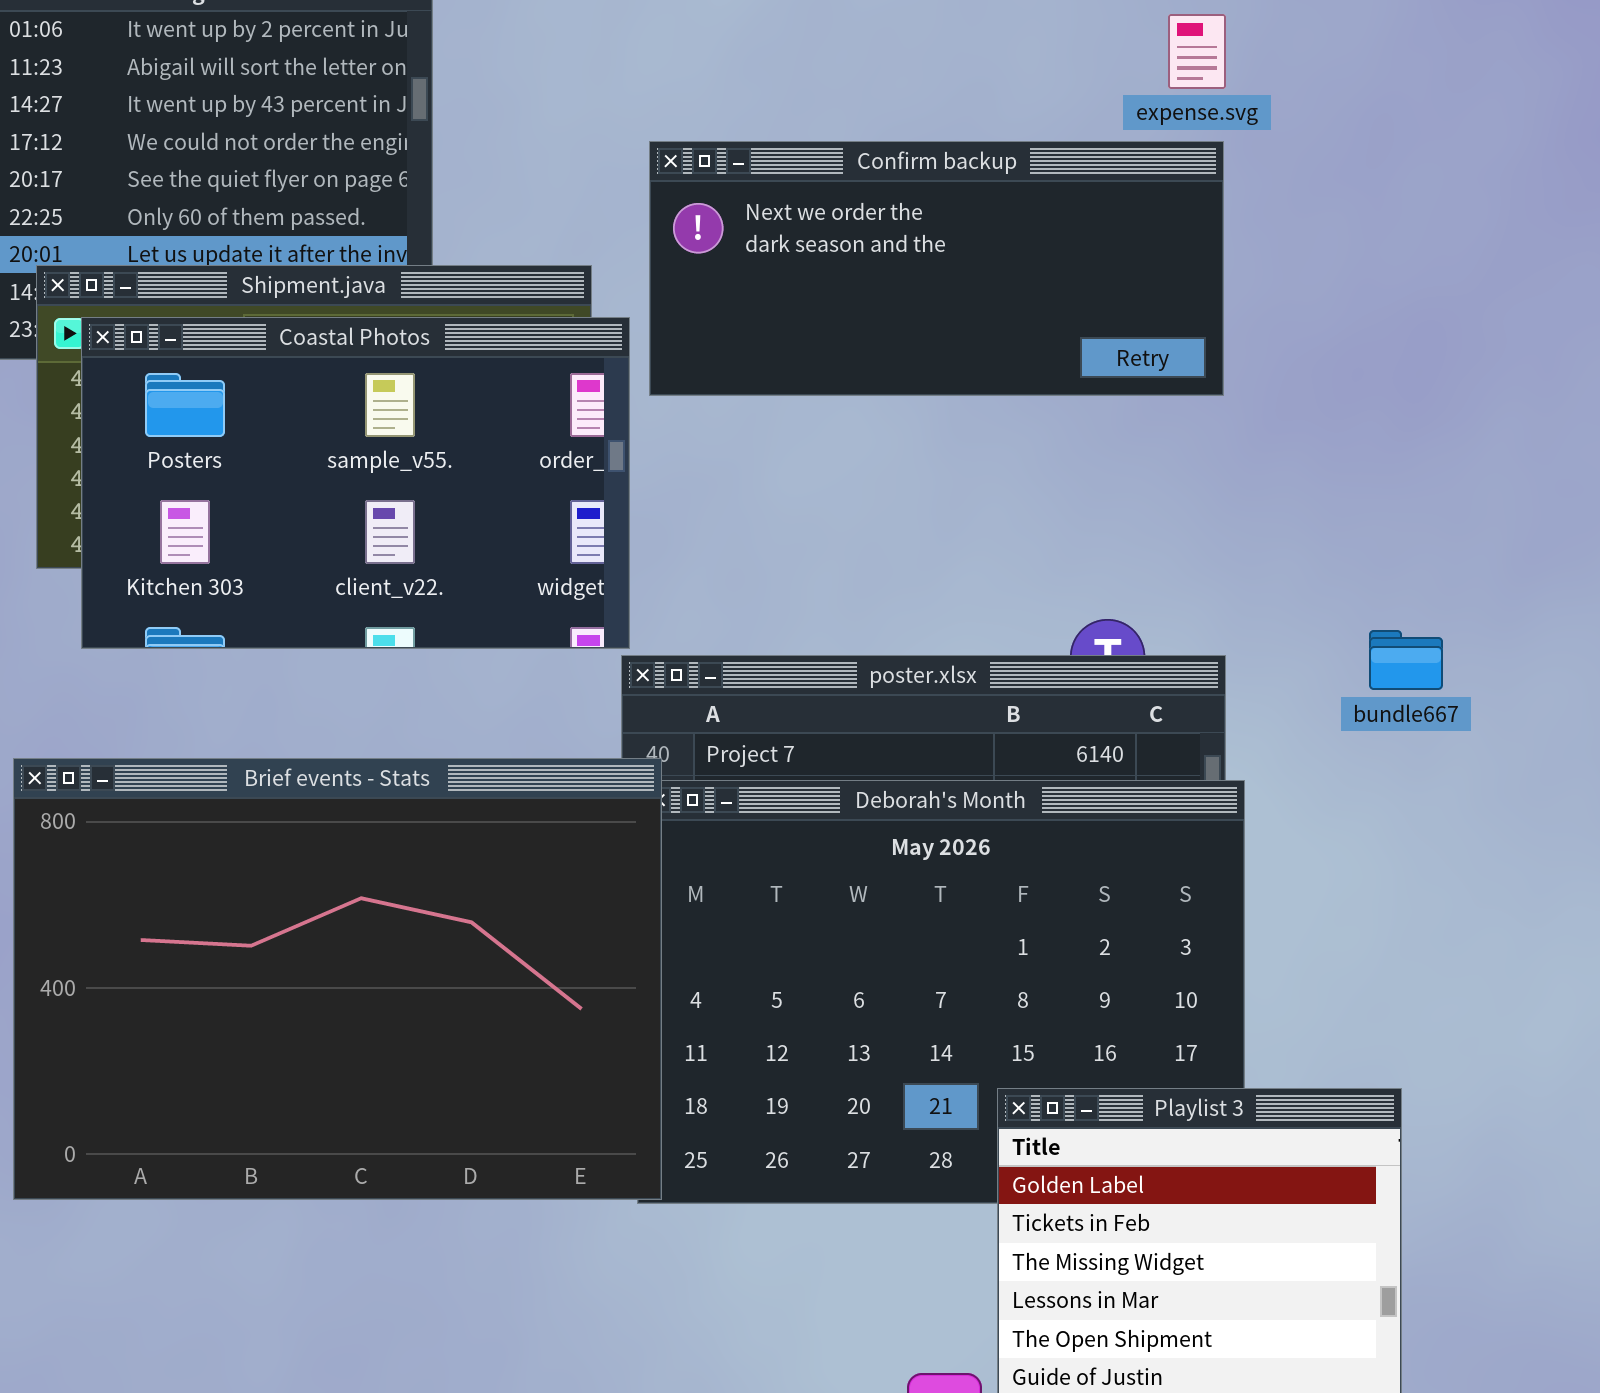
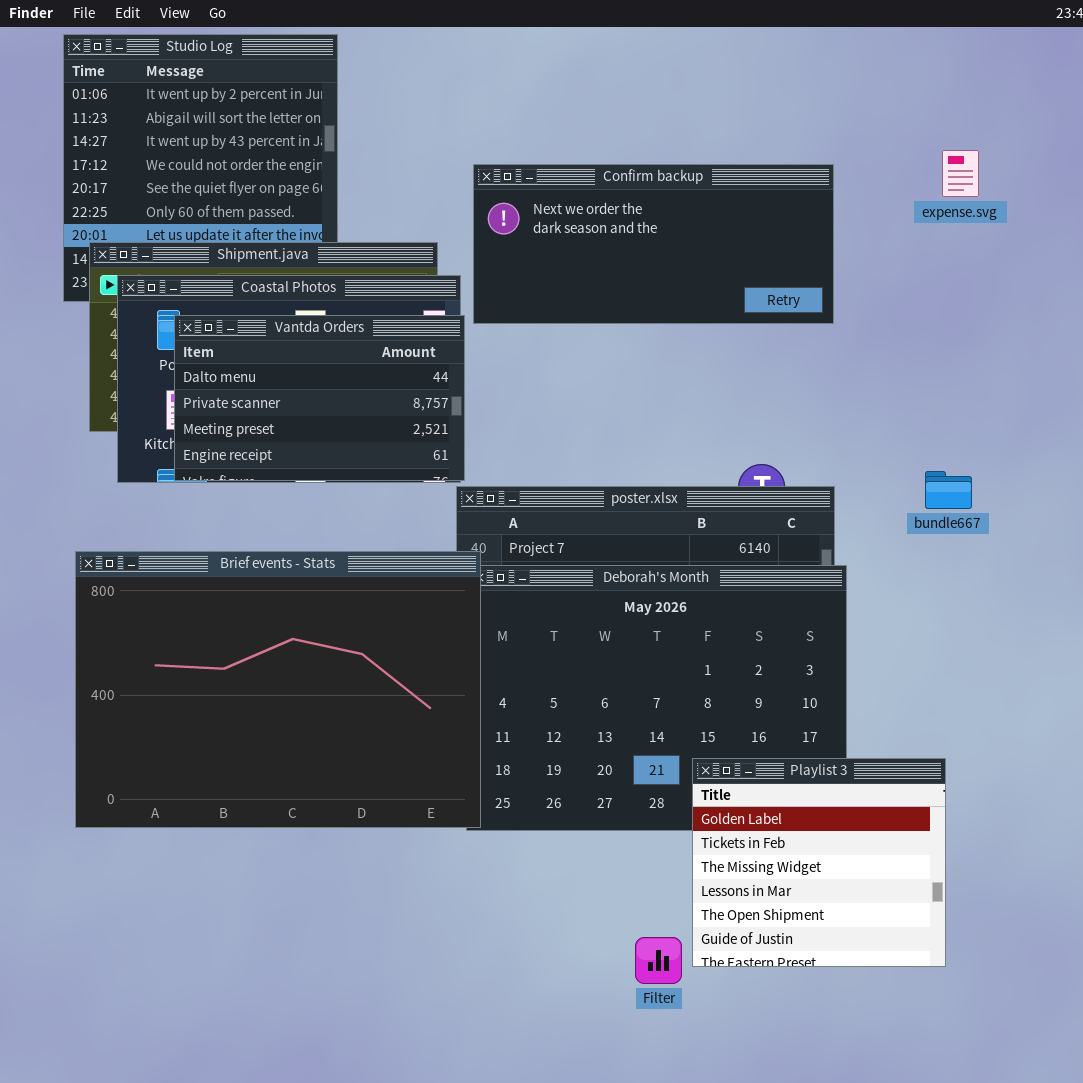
expense.svg: [1168,14,1226,89] -> [942,150,979,197], moved
Vantda Orders: none -> [174,315,465,481], opened

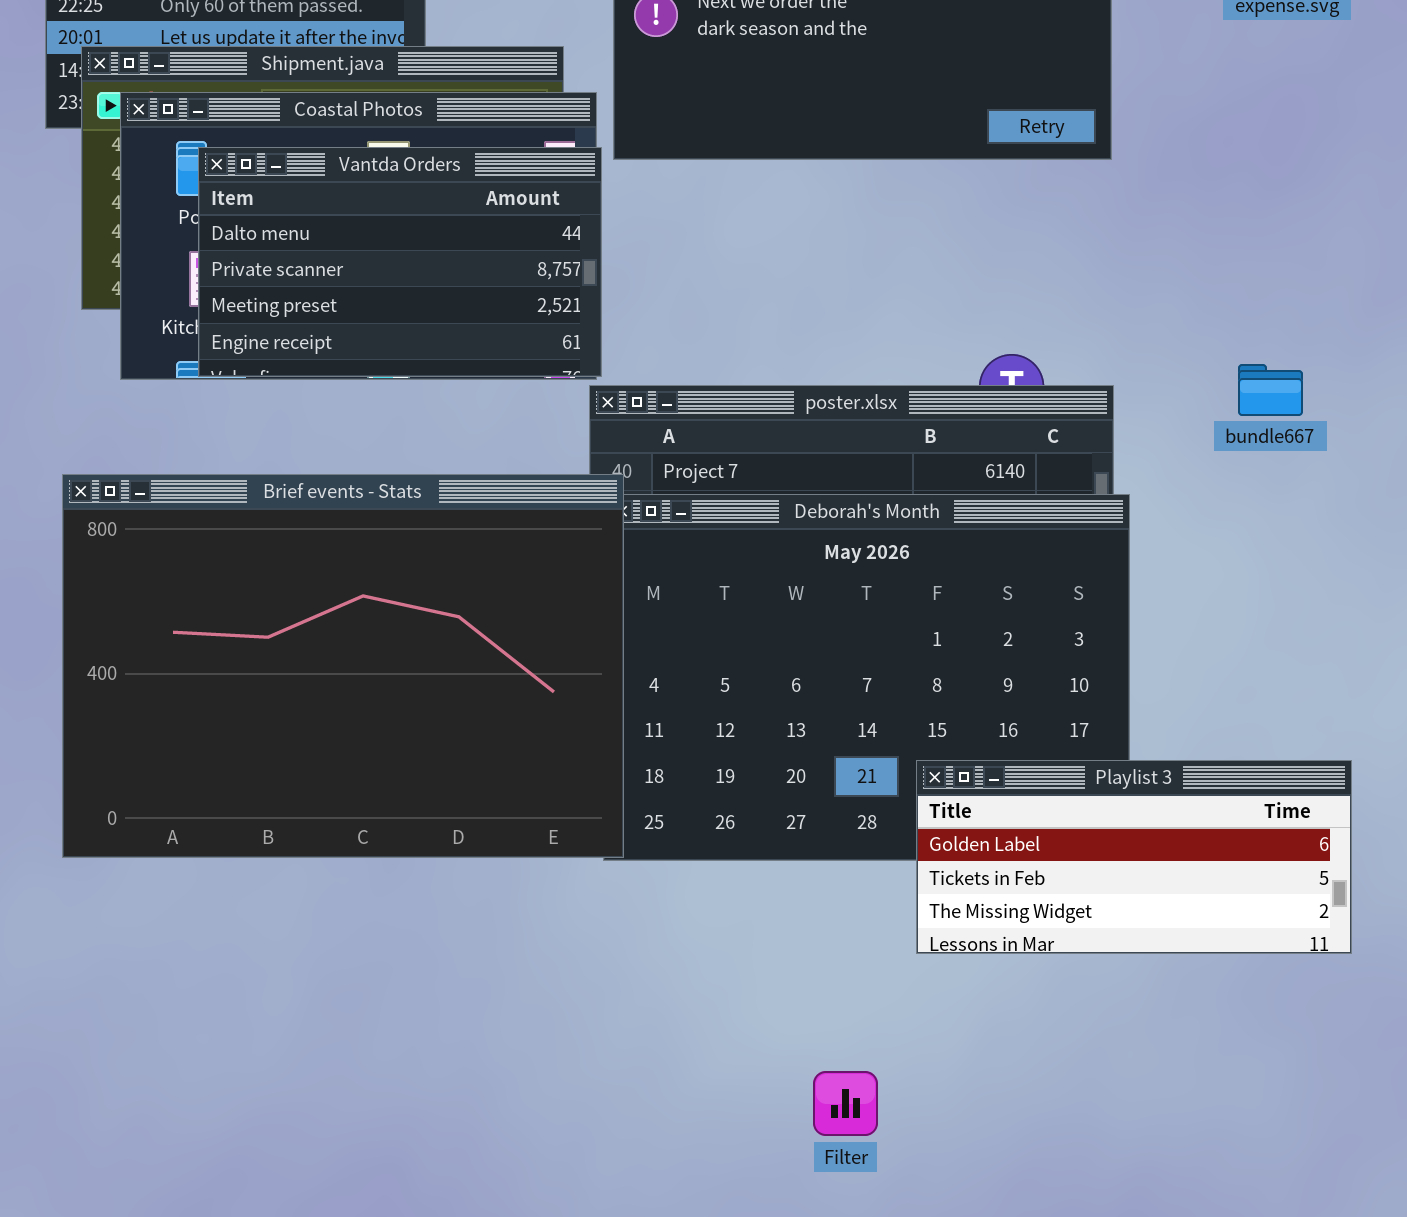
Playlist 3: [692,758,946,967] -> [916,760,1352,954], resized
Filter: [635,937,682,984] -> [813,1071,878,1136], moved

